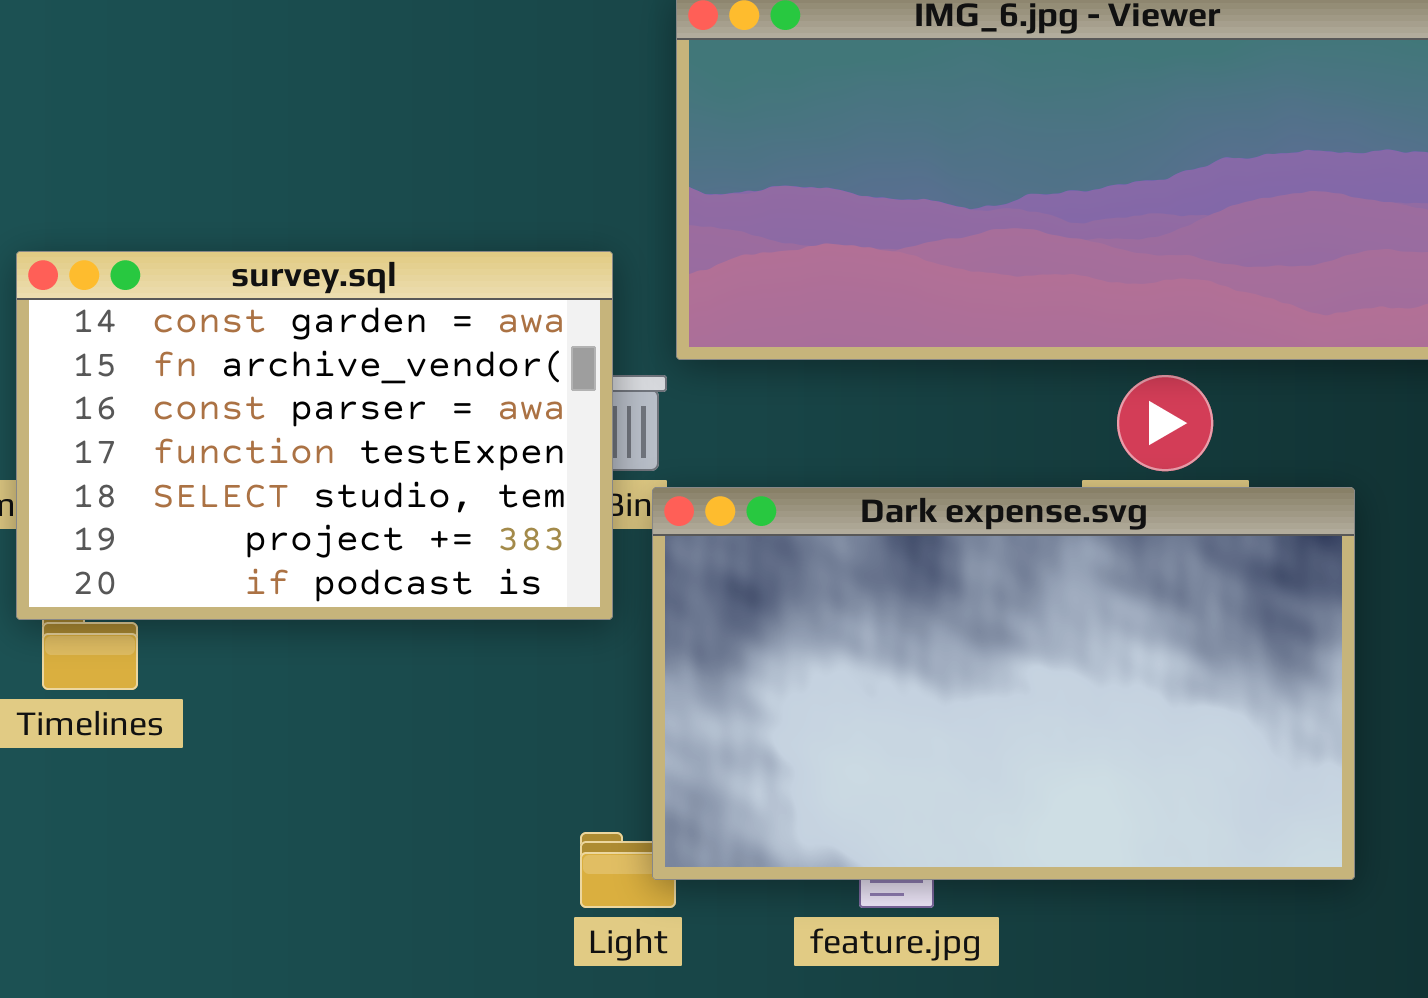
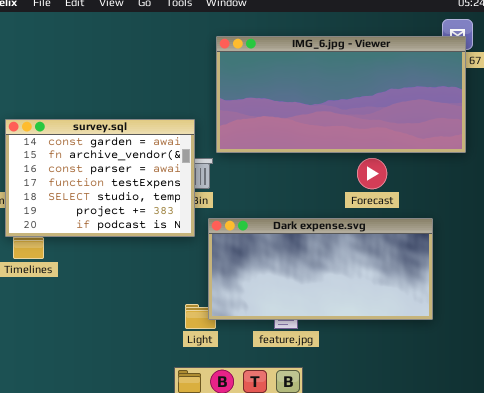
Dark expense.svg: [652,487,1355,880] -> [208,218,433,320], resized

